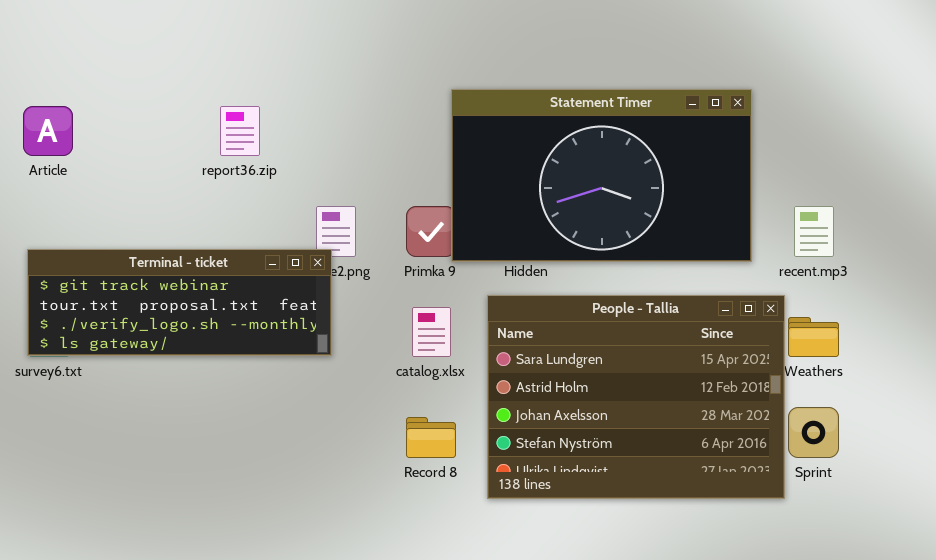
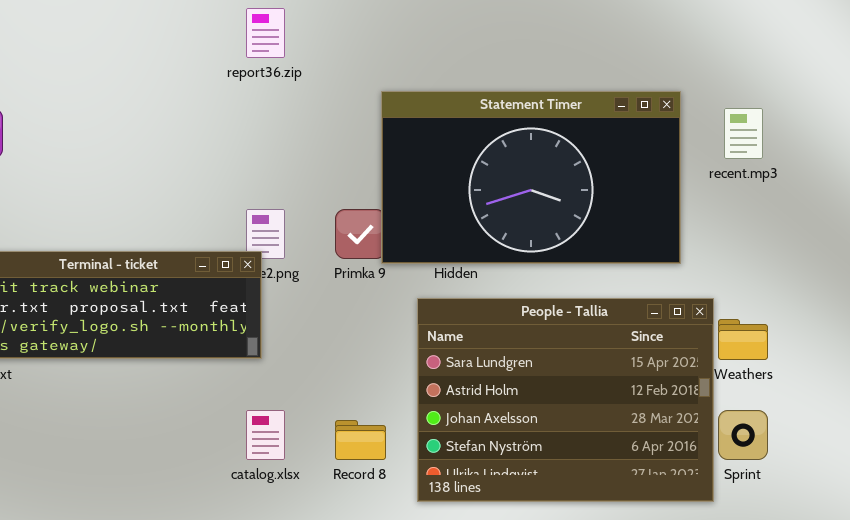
report36.zip: [220,106,260,156] -> [246,8,285,58], moved
recent.mp3: [794,206,834,257] -> [724,108,763,159], moved
catalog.xlsx: [412,307,451,357] -> [246,410,285,460], moved

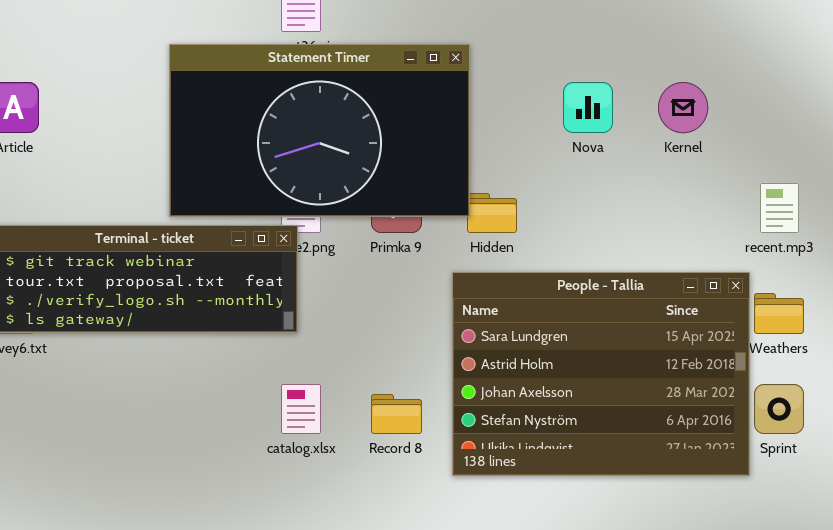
Statement Timer: [381,91,681,264] -> [169,44,470,217], moved
recent.mp3: [724,108,763,159] -> [760,183,799,233], moved

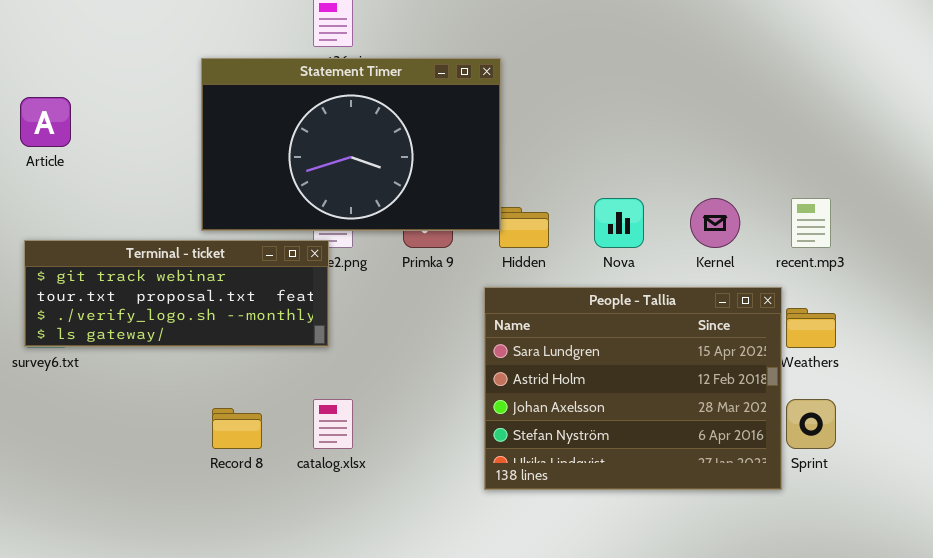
Nova: [563,82,613,133] -> [594,198,644,248], moved
Kernel: [658,82,708,133] -> [690,198,740,248], moved
Record 8: [371,394,422,434] -> [212,408,262,449], moved

